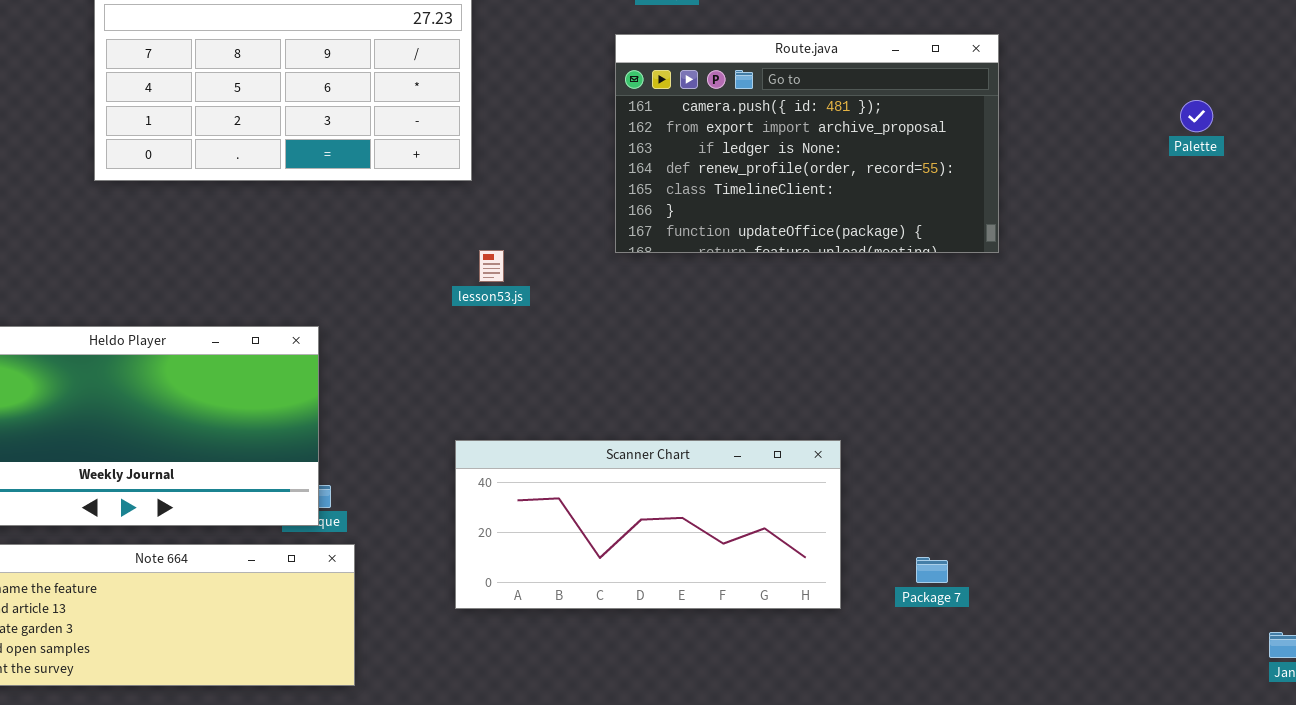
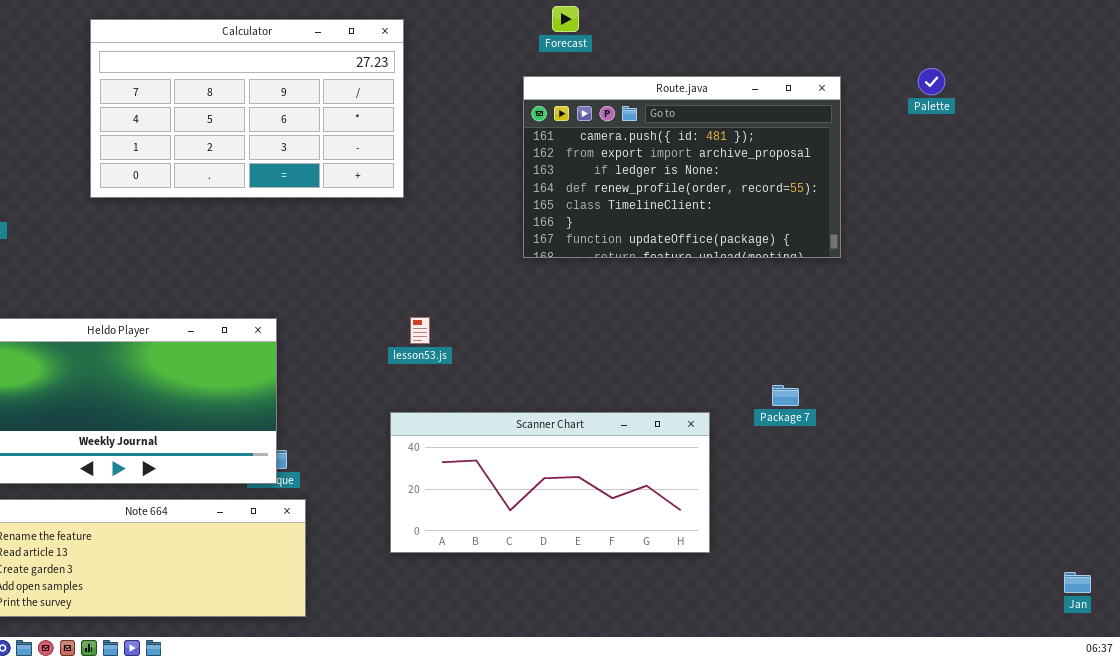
Palette: [1180,100,1213,132] -> [918,68,945,95], moved
lesson53.js: [479,250,504,282] -> [410,317,430,344], moved
Package 7: [916,557,948,583] -> [772,385,799,406], moved

